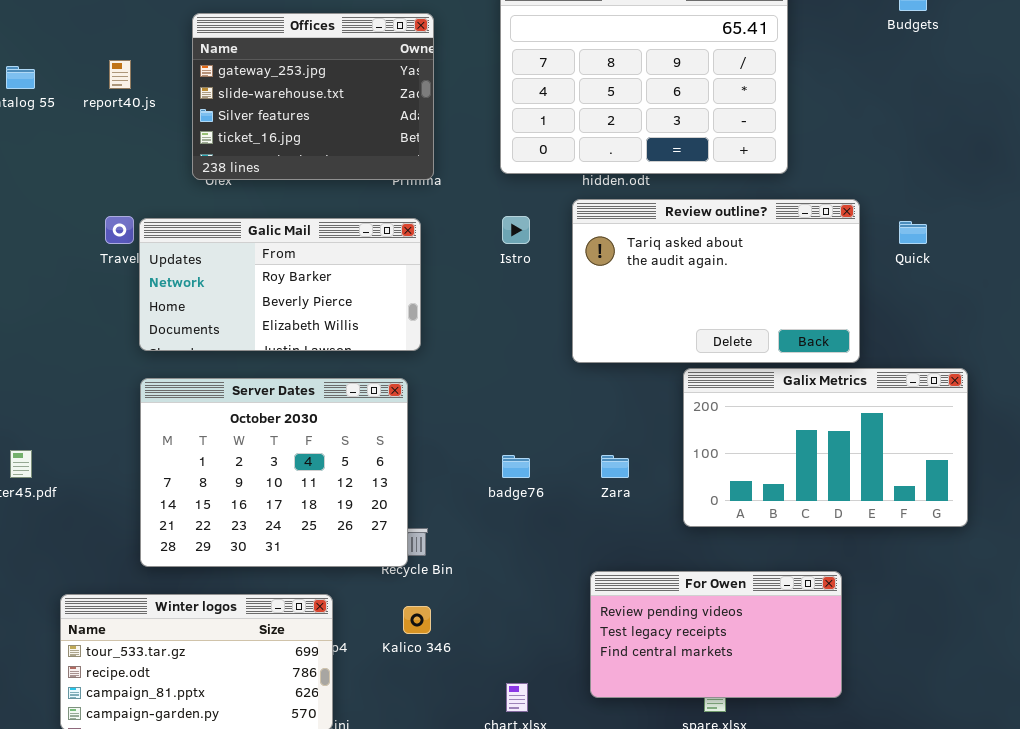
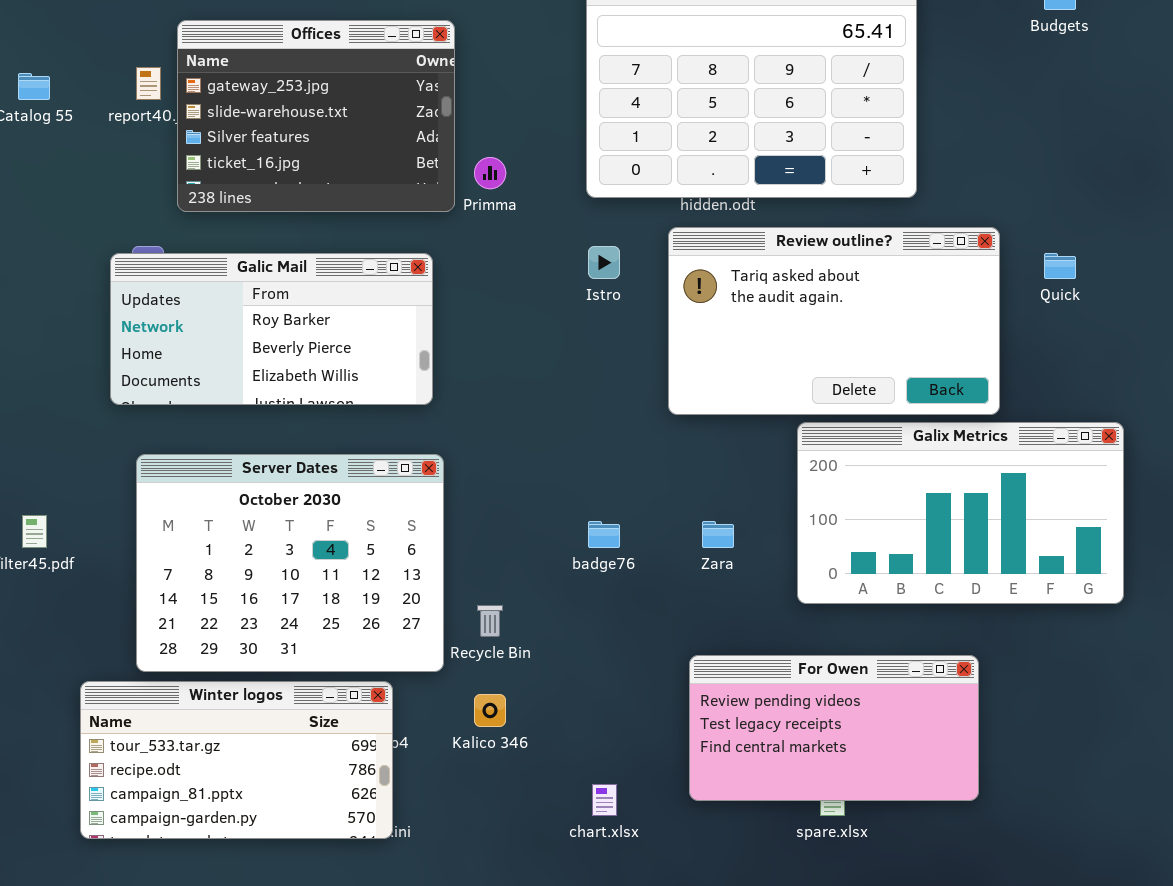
Offices: [192,13,434,180] -> [177,20,455,212], moved
Galic Mail: [139,218,421,351] -> [110,253,433,405], moved
Server Dates: [140,378,408,567] -> [136,454,444,672], moved

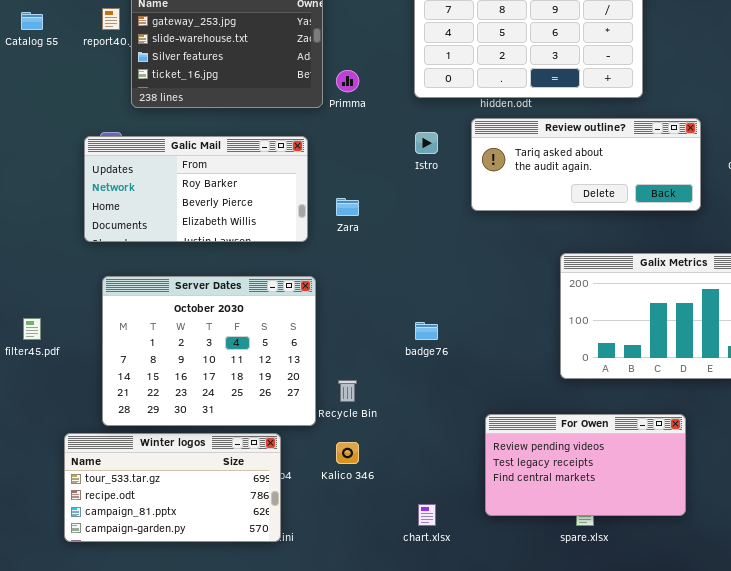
Review outline?: [668,227,1000,415] -> [471,118,701,211], resized
Zara: [702,521,734,548] -> [336,198,359,216], moved

